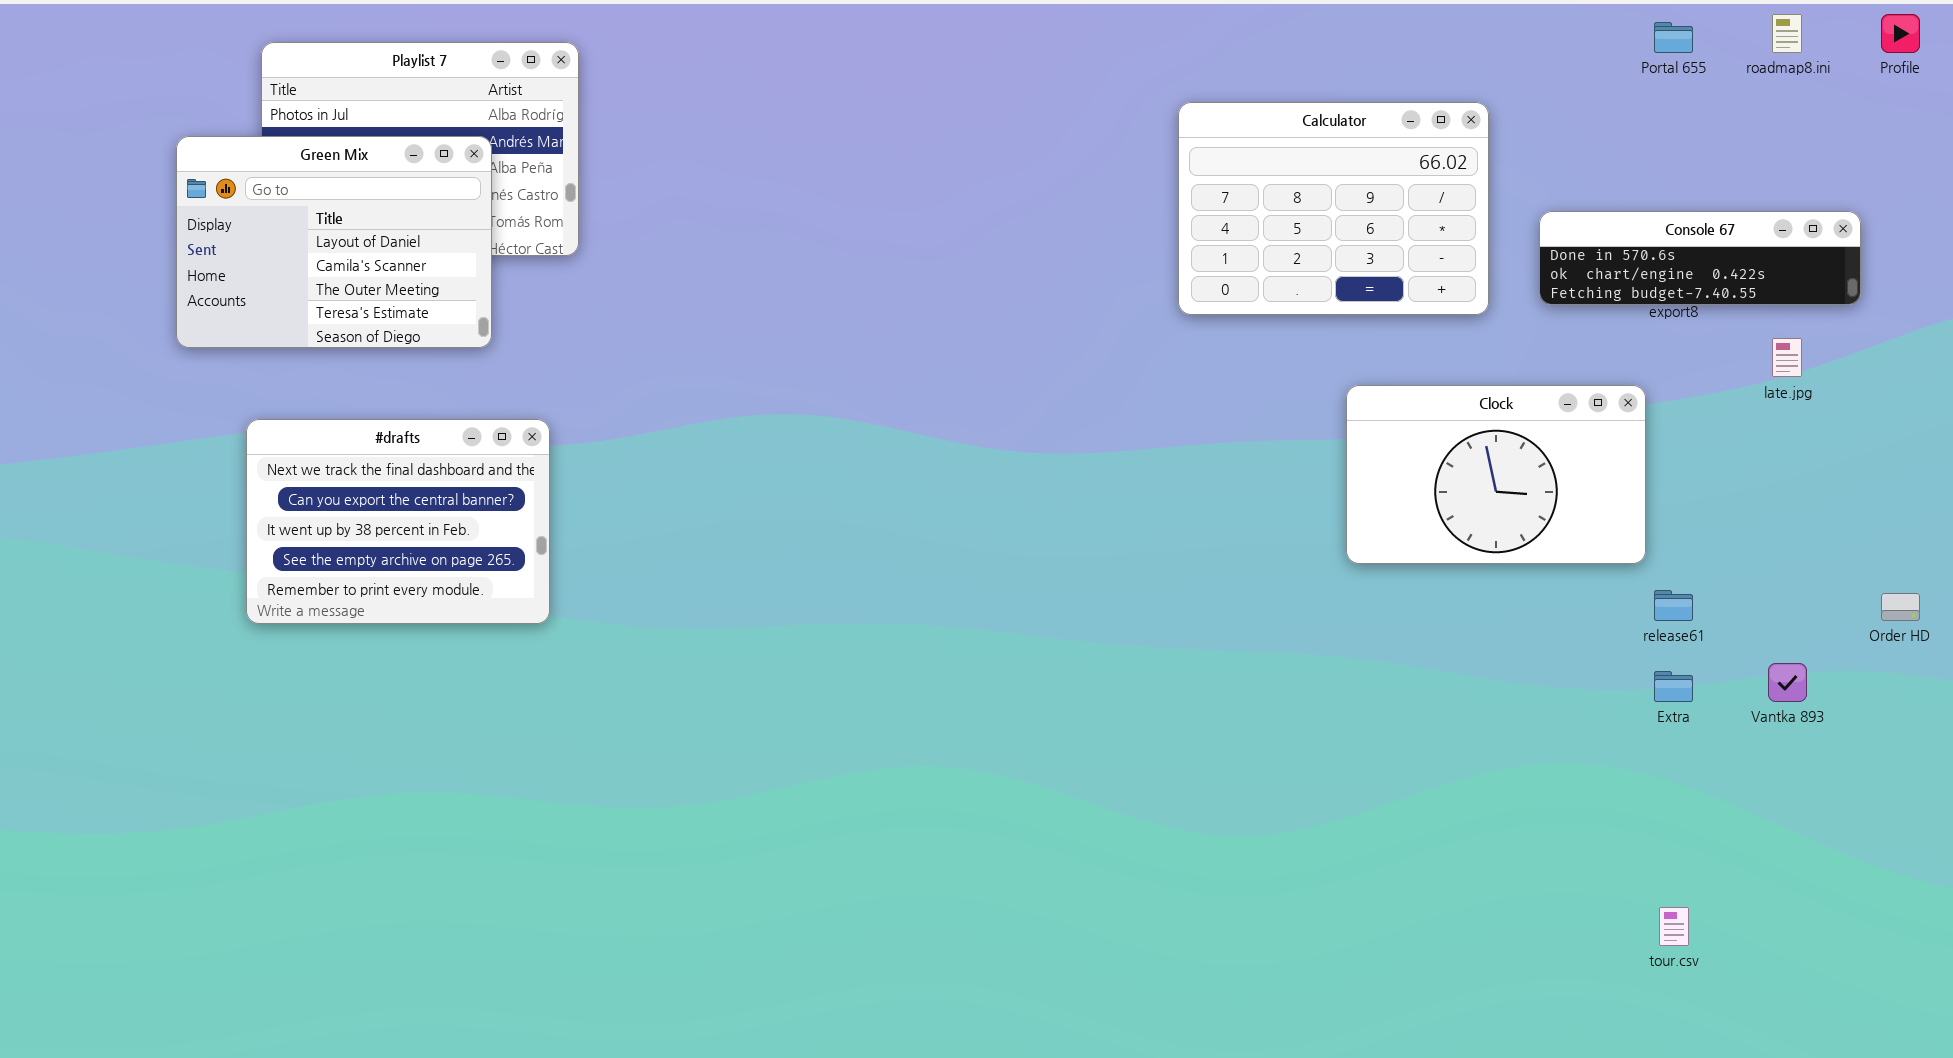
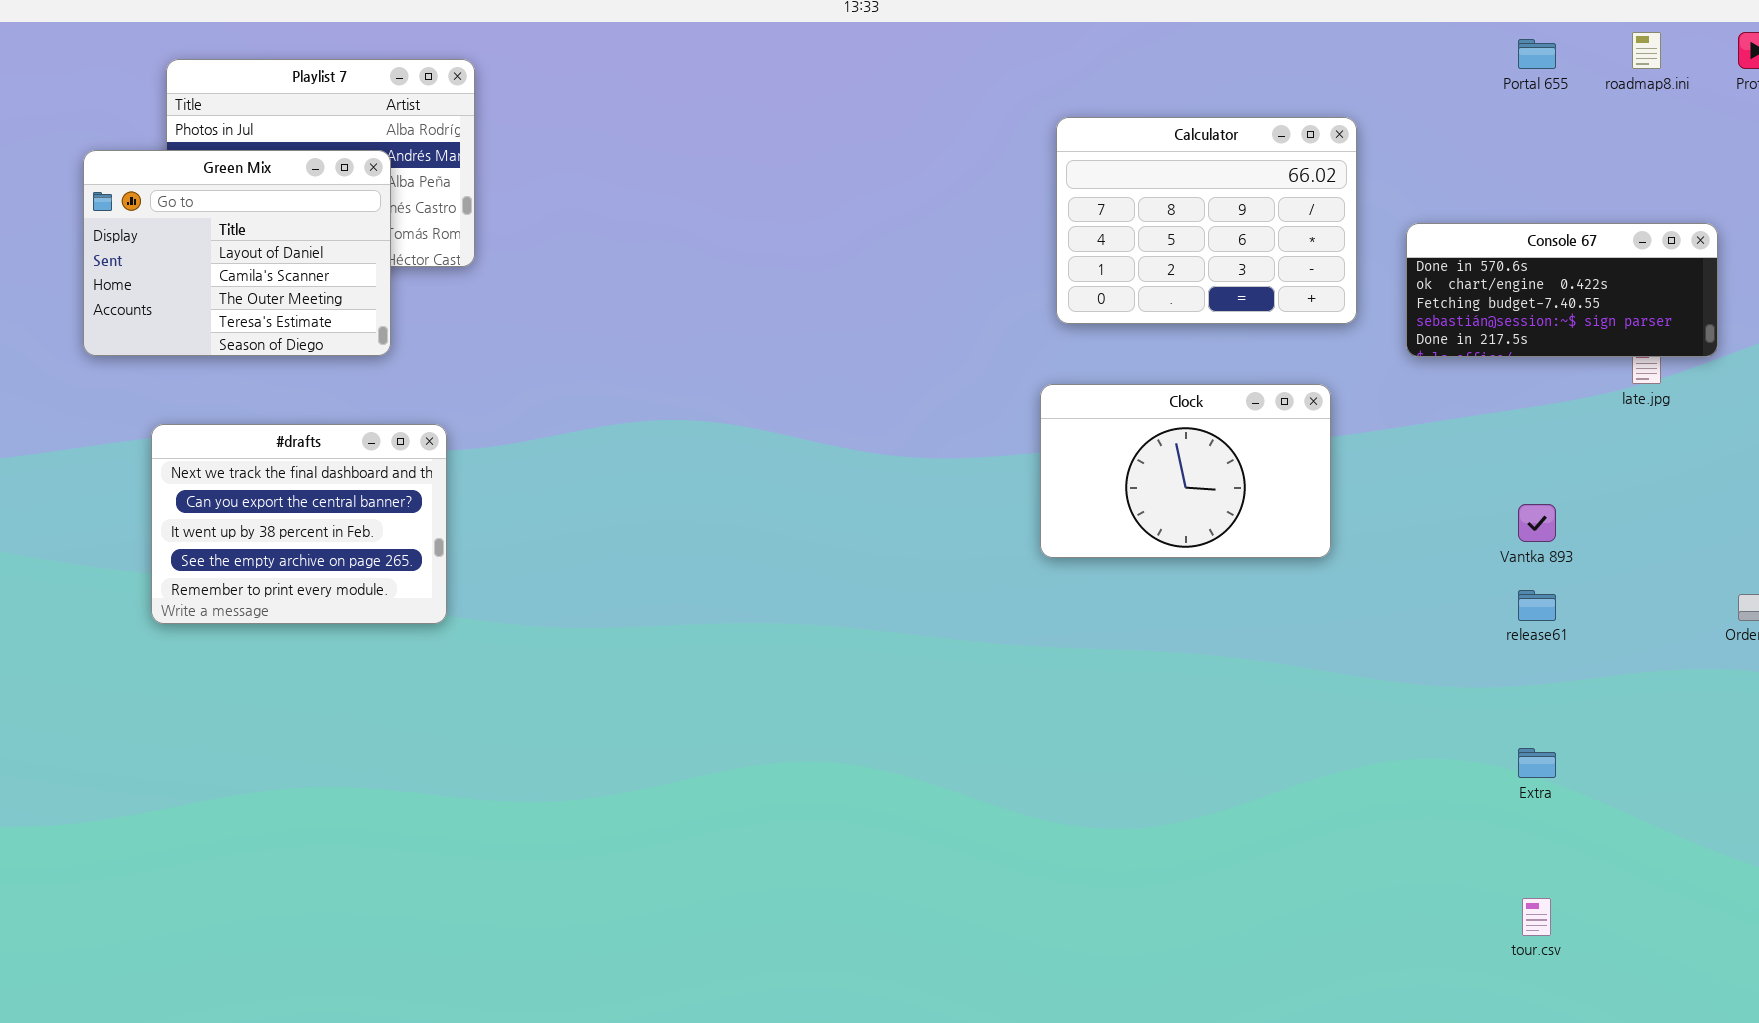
Console 67: [1539,211,1861,305] -> [1406,223,1718,357], resized
Clock: [1346,385,1646,564] -> [1040,384,1331,558], moved
Vantka 893: [1768,663,1807,702] -> [1518,504,1556,542], moved
Extra: [1654,671,1693,702] -> [1518,748,1556,778], moved

